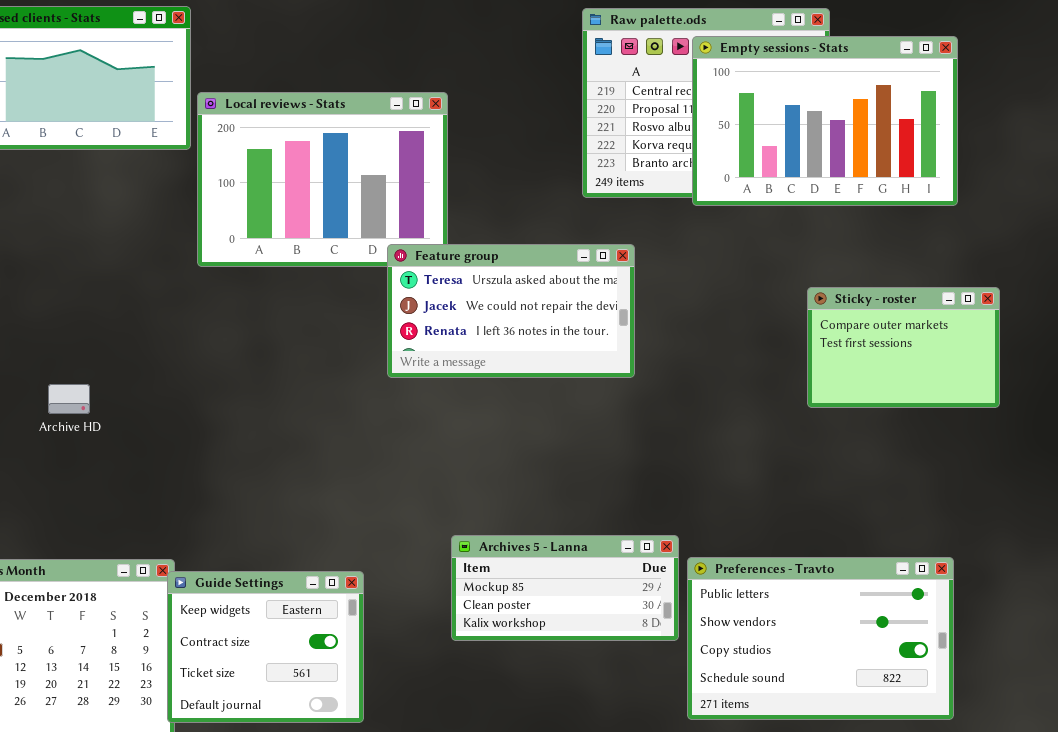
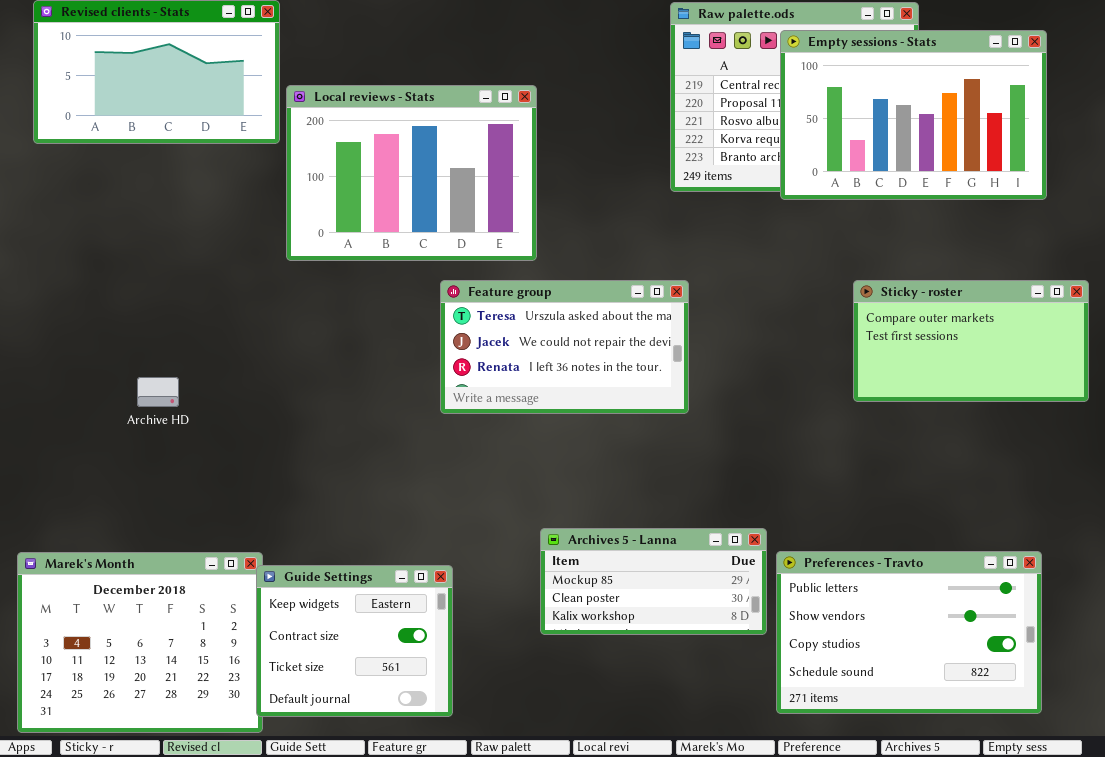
Feature group: [387,244,635,378] -> [440,280,689,414], moved
Sticky - roster: [807,287,1000,408] -> [853,280,1089,402], resized

